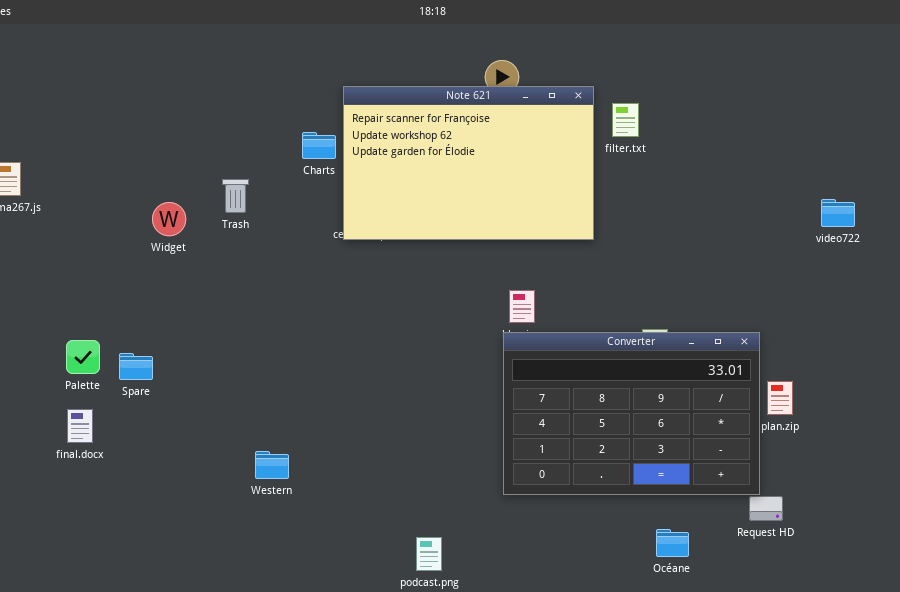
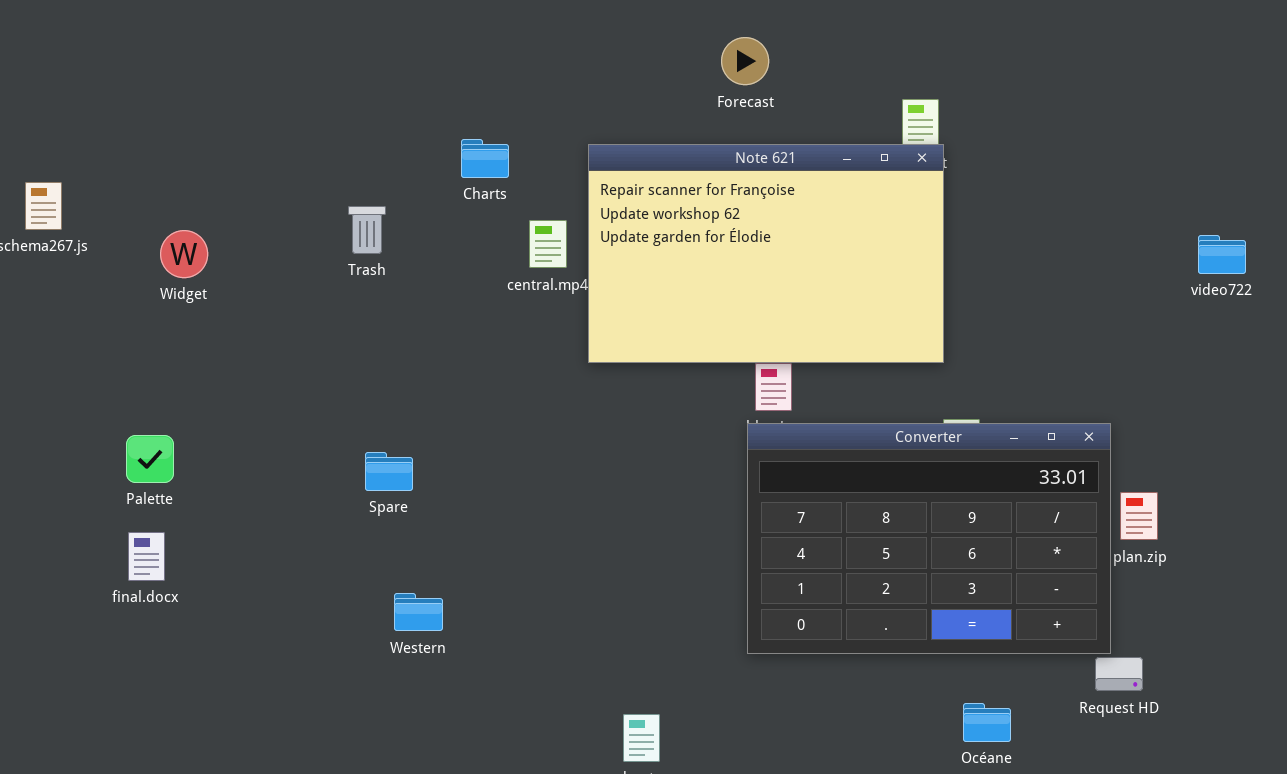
Note 621: [343,86,594,240] -> [588,144,944,363], moved
Widget: [152,202,186,236] -> [160,230,208,278], moved
Spare: [119,353,153,380] -> [365,452,413,491], moved

